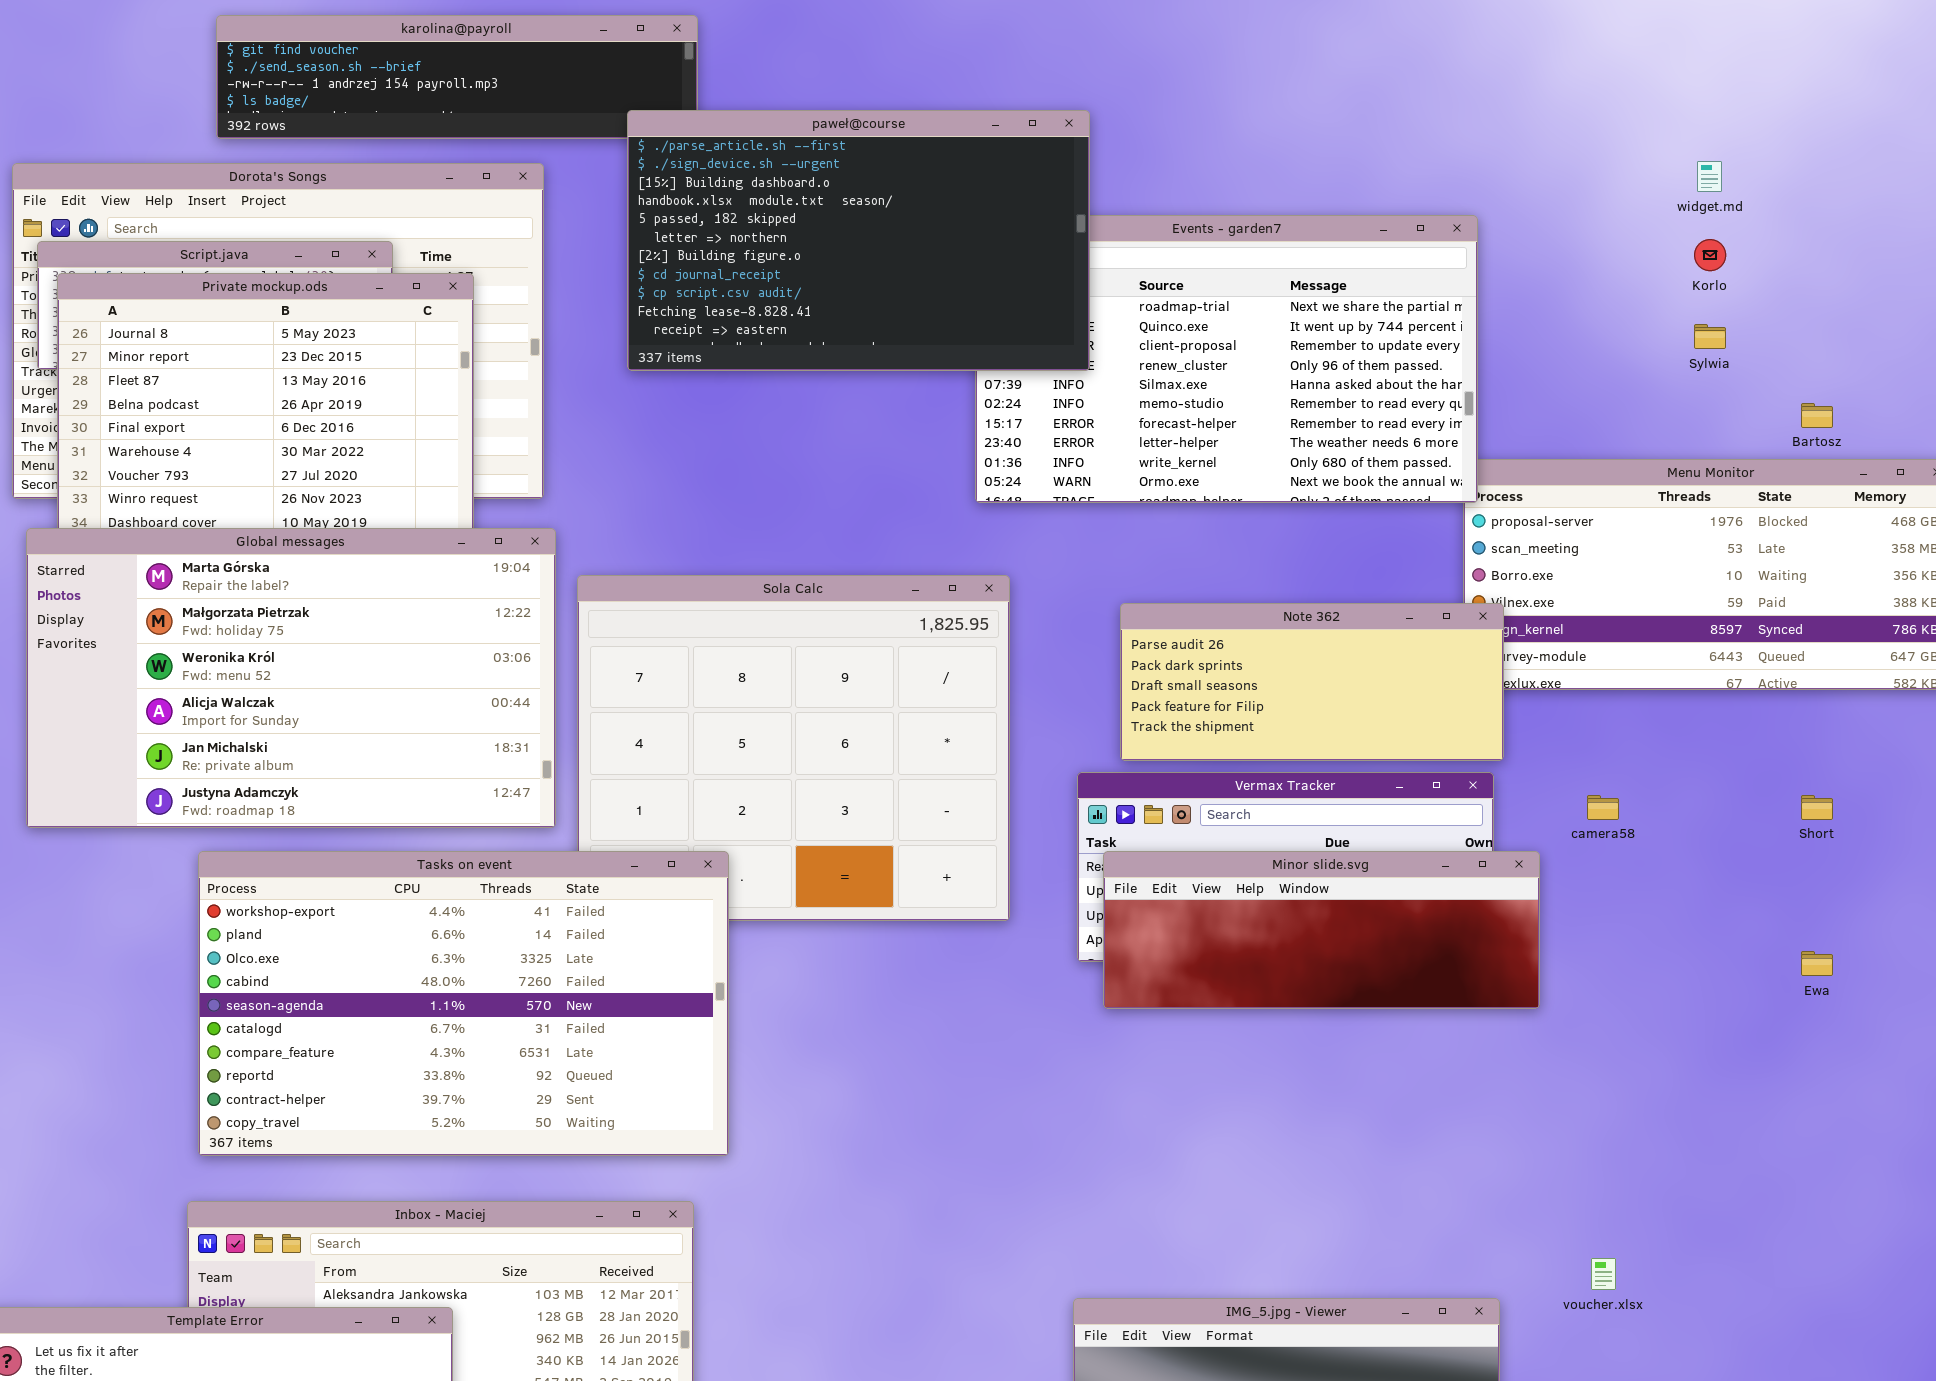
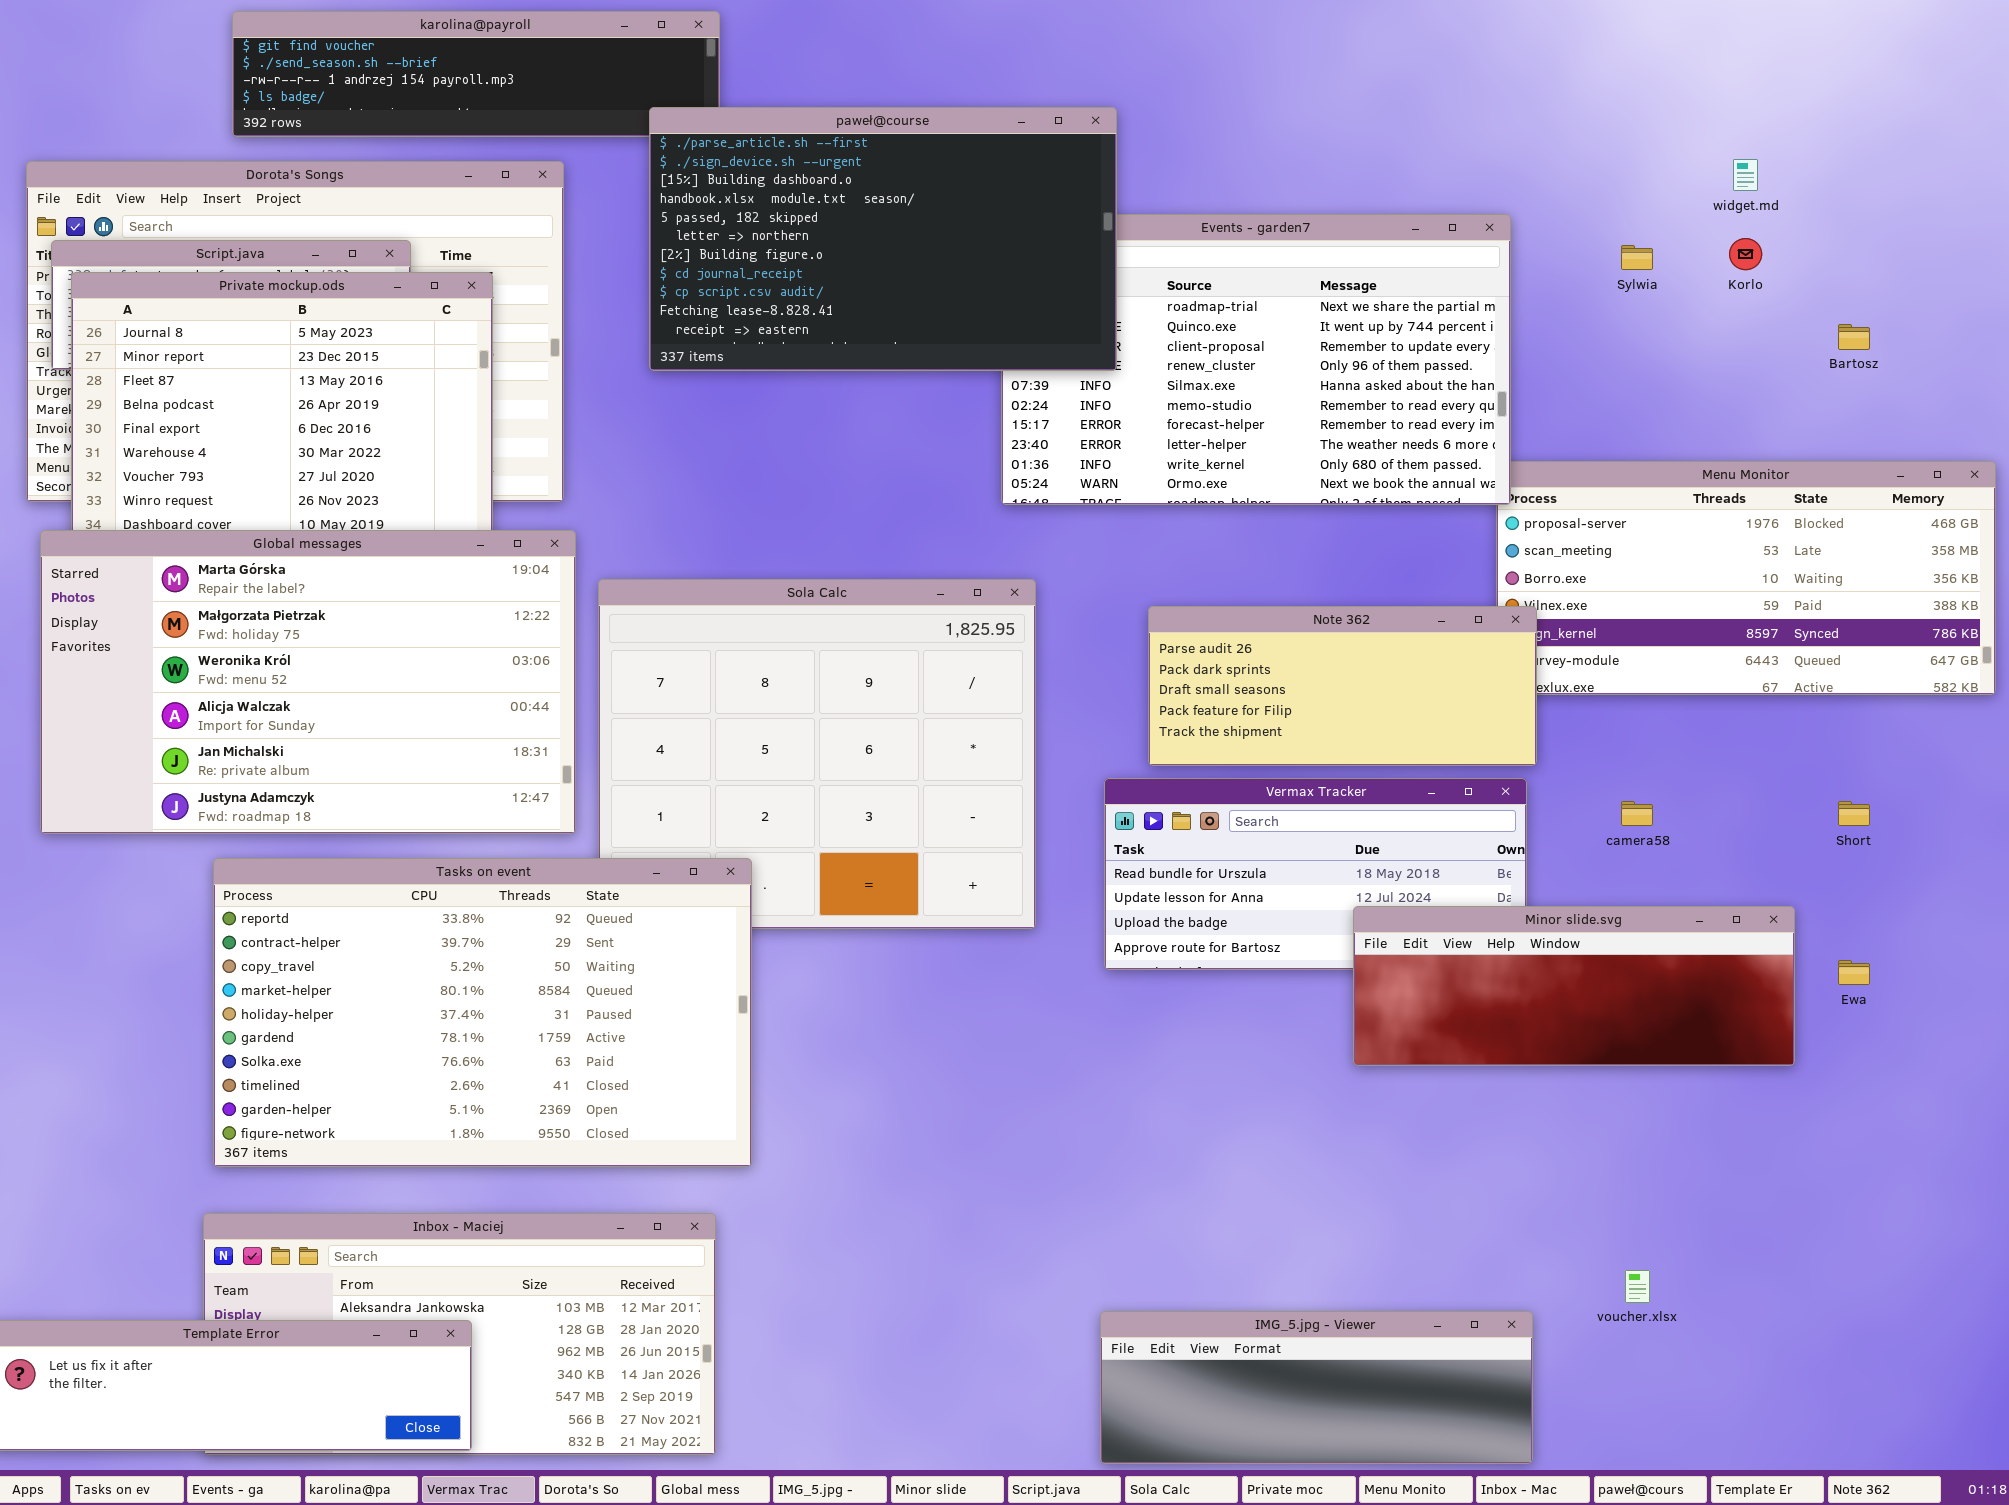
Sylwia: [1694,324,1726,349] -> [1621,245,1653,270], moved
Bartosz: [1801,403,1833,428] -> [1838,324,1870,350], moved
Tasks on event: [198,851,729,1156] -> [213,858,752,1167], scrolled down 7 rows
Minor slide.svg: [1103,851,1540,1009] -> [1353,906,1795,1066], moved

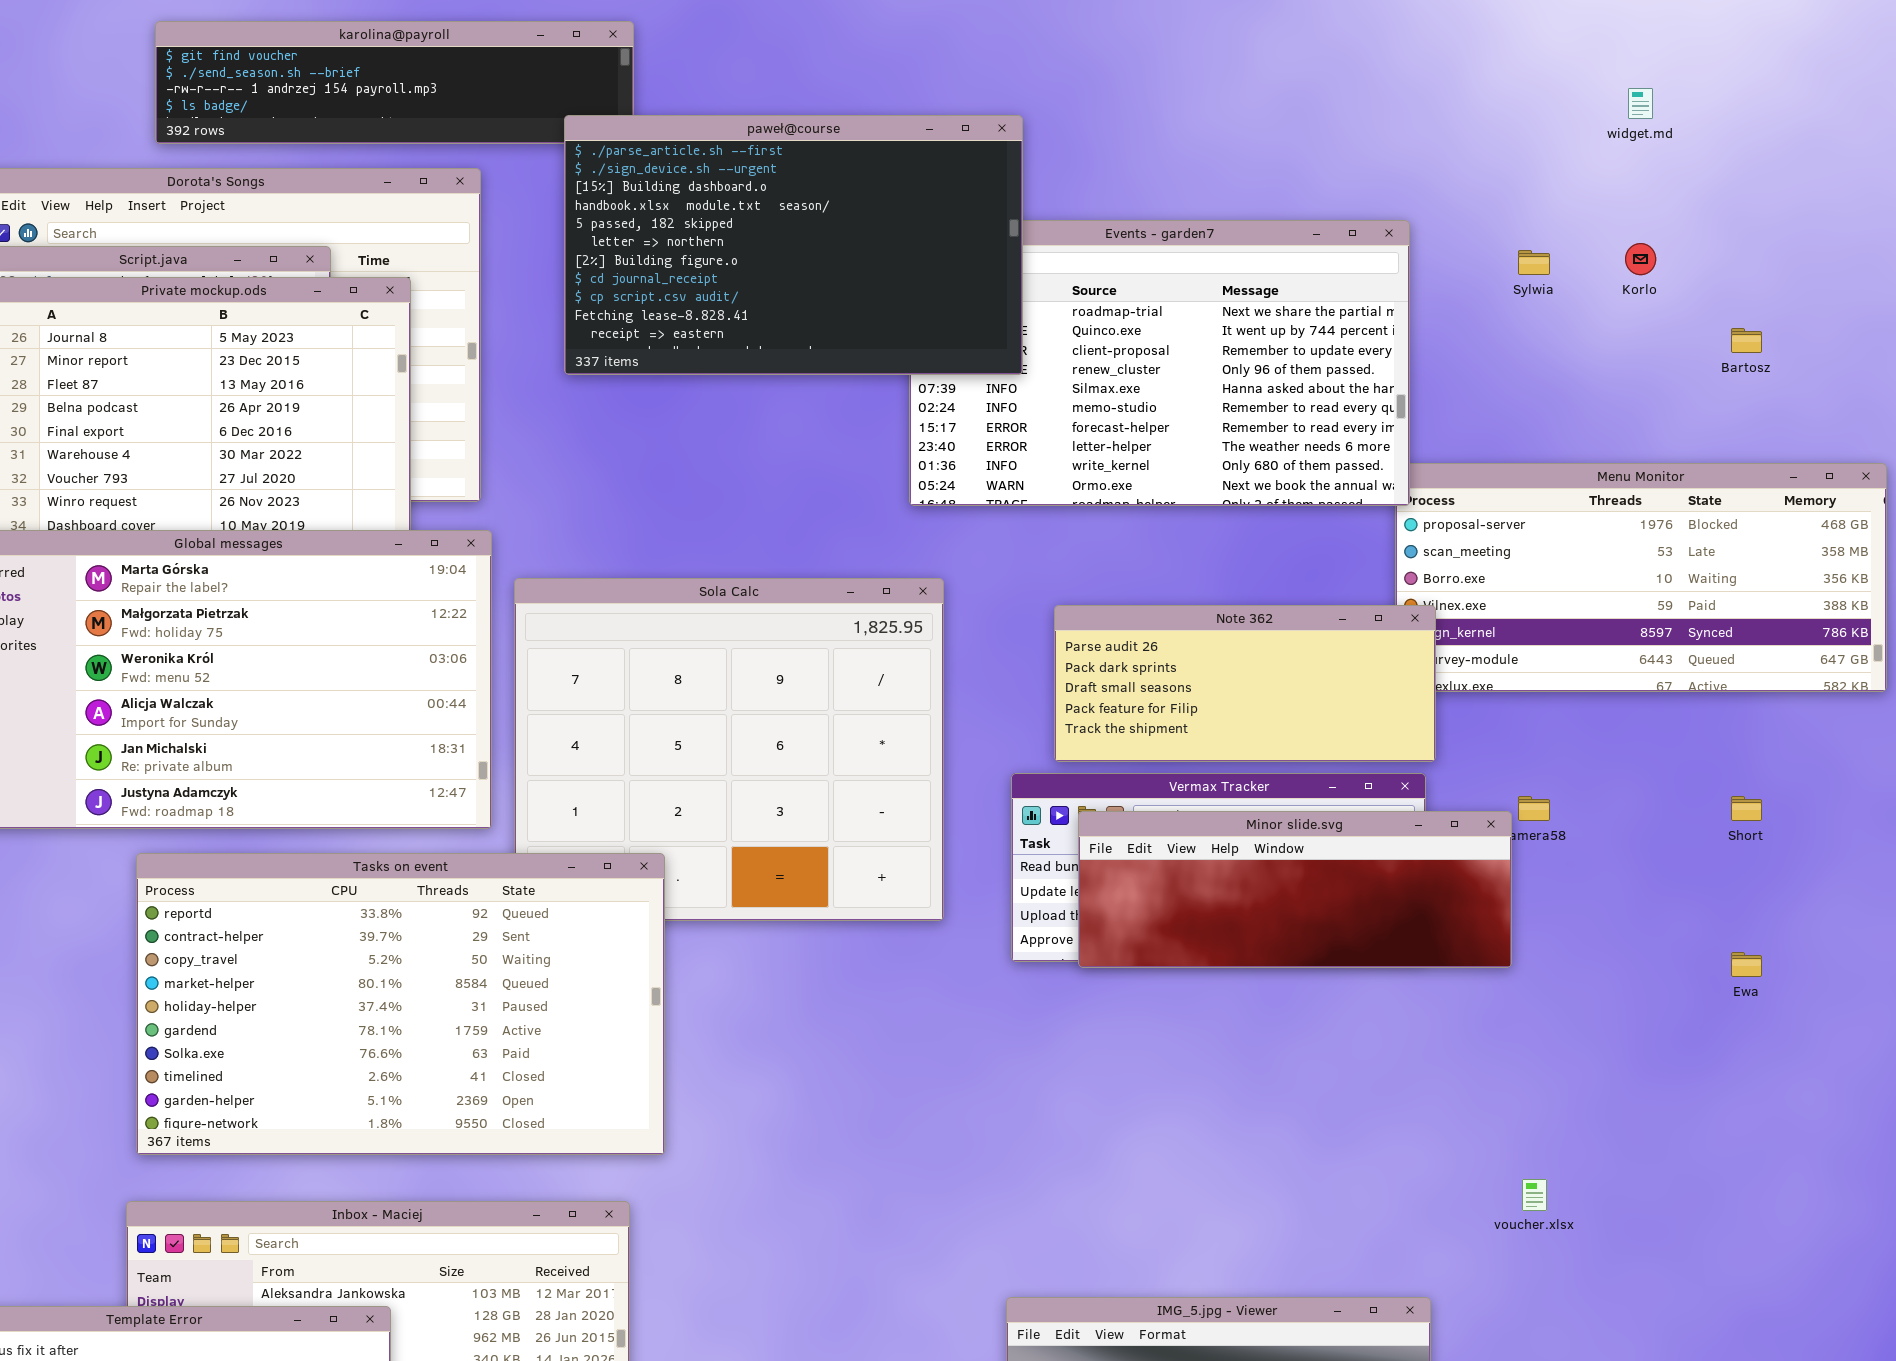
widget.md: [1733,159,1758,191] -> [1628,88,1653,119], moved
Minor slide.svg: [1353,906,1795,1066] -> [1078,811,1512,968], moved
voucher.xlsx: [1625,1270,1650,1303] -> [1522,1179,1547,1211], moved

